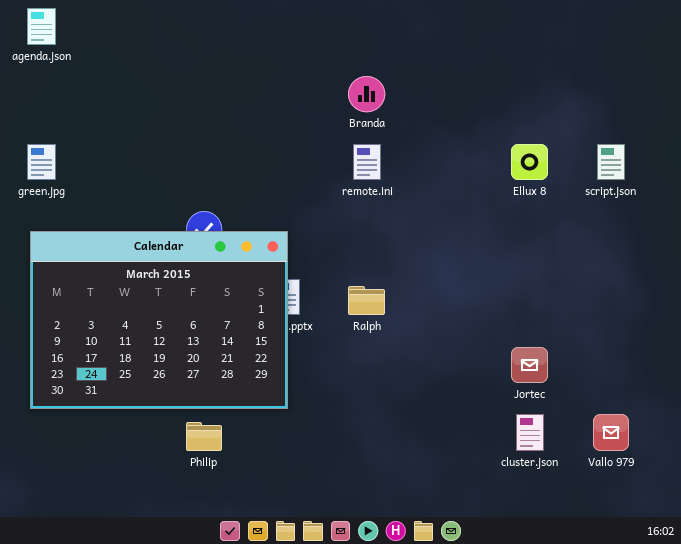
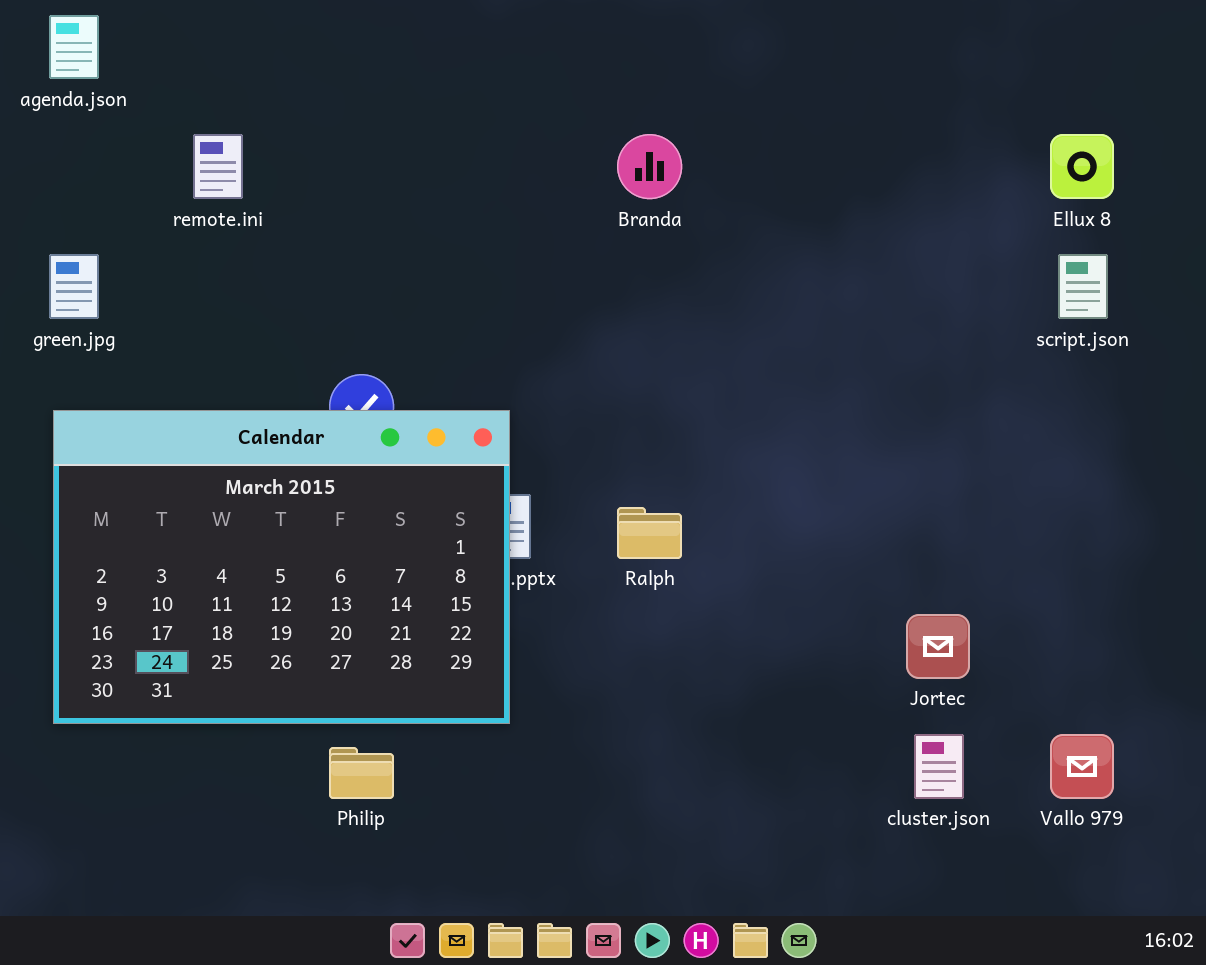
remote.ini: [353,144,381,180] -> [193,134,243,199], moved
Ellux 8: [511,144,548,180] -> [1050,134,1114,199], moved

